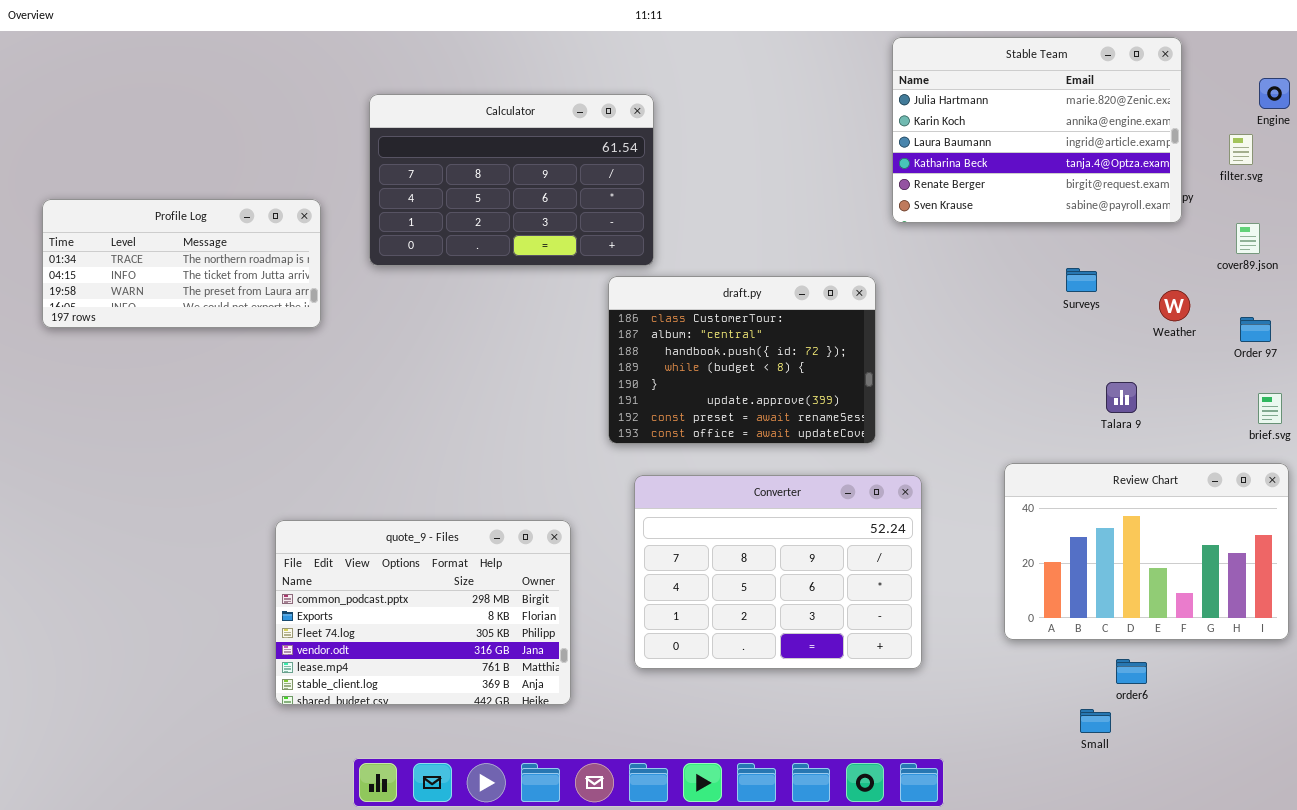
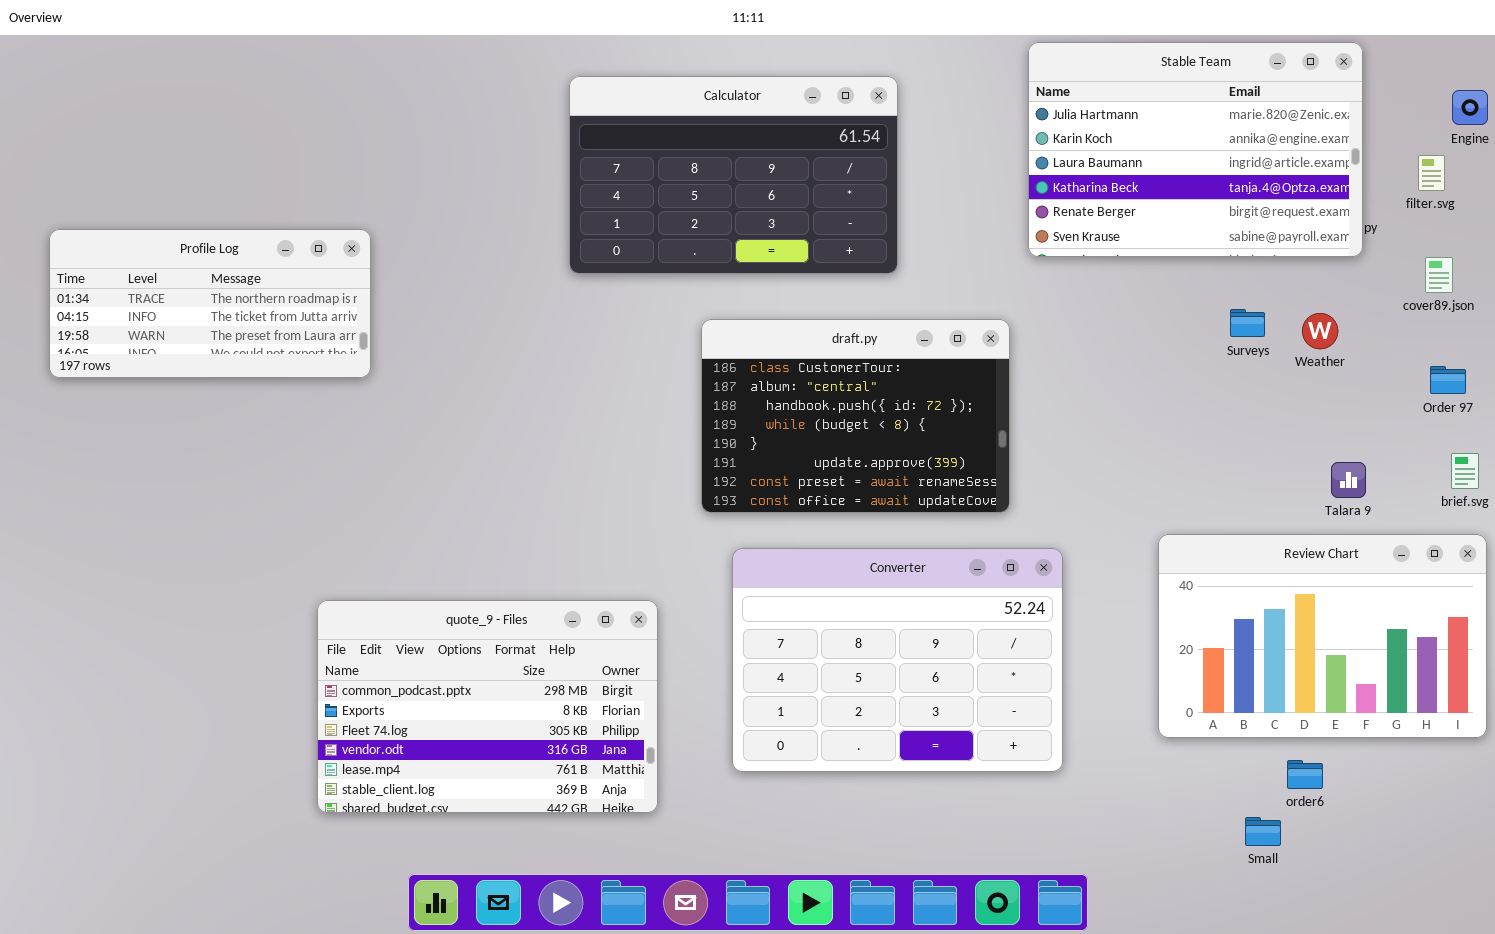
Calculator: [369,94,654,266] -> [569,76,898,274], moved
Weather: [1159,290,1190,321] -> [1302,313,1338,349], moved
Talara 9: [1106,382,1137,413] -> [1331,462,1366,498], moved

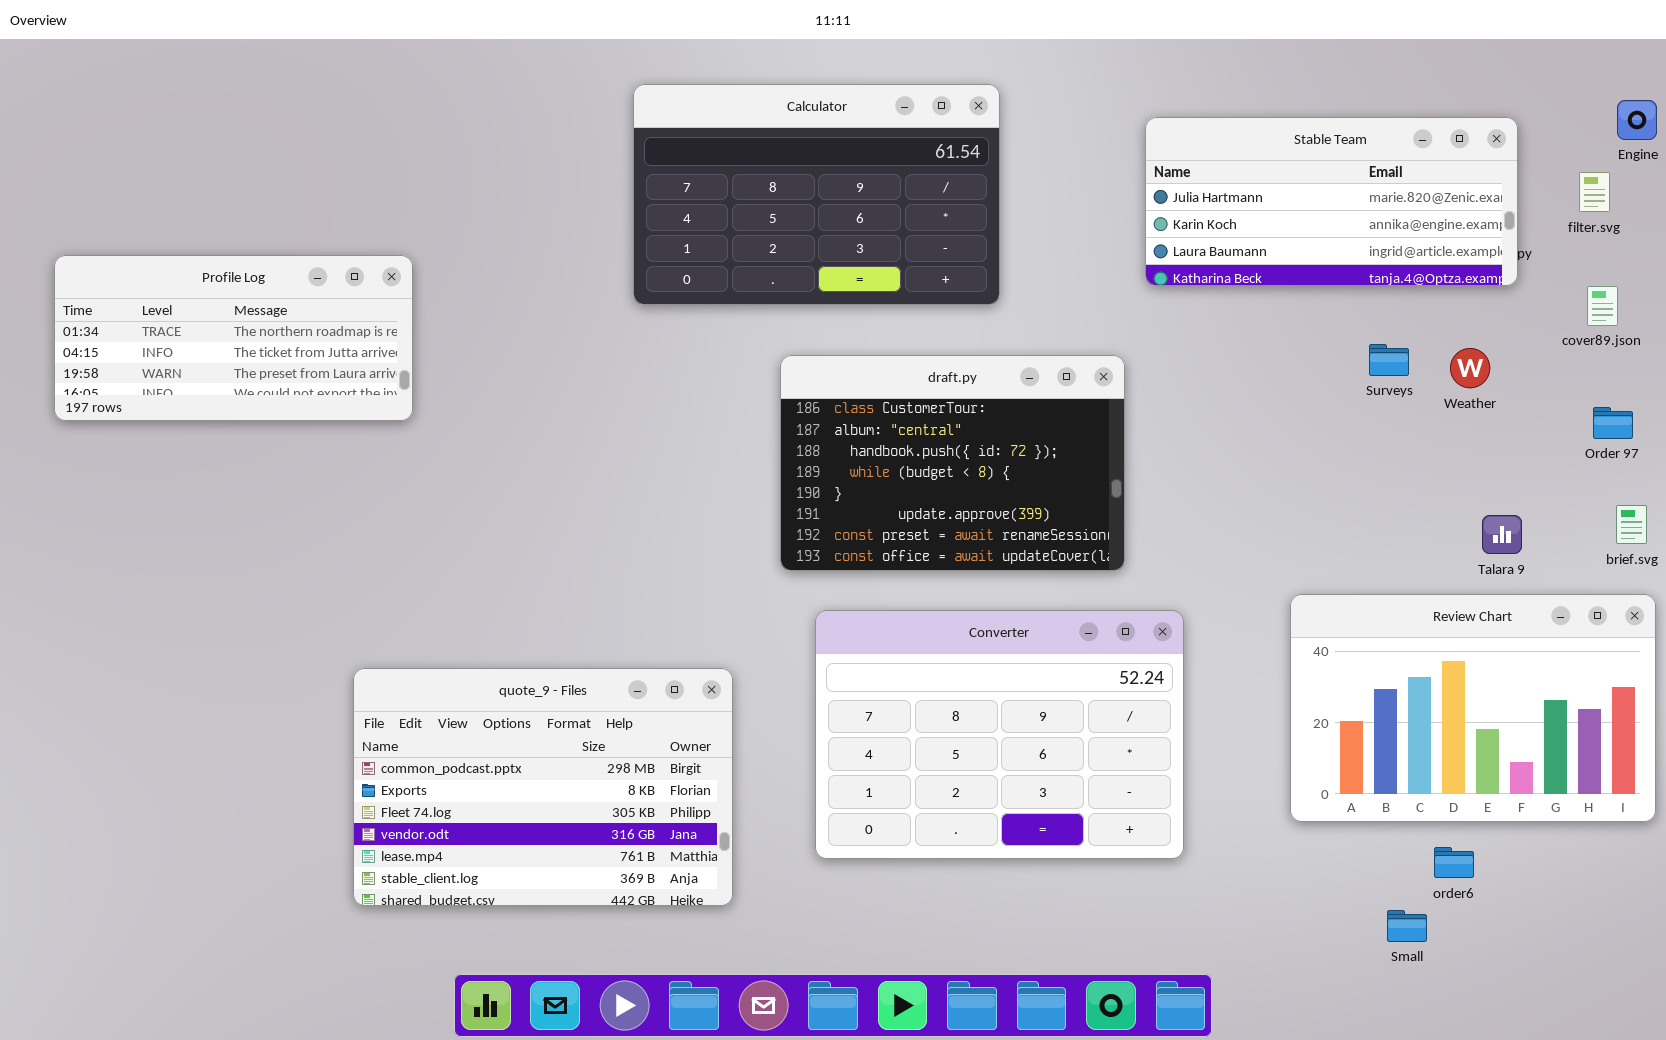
Stable Team: [1028,42,1363,257] -> [1145,117,1518,286], resized

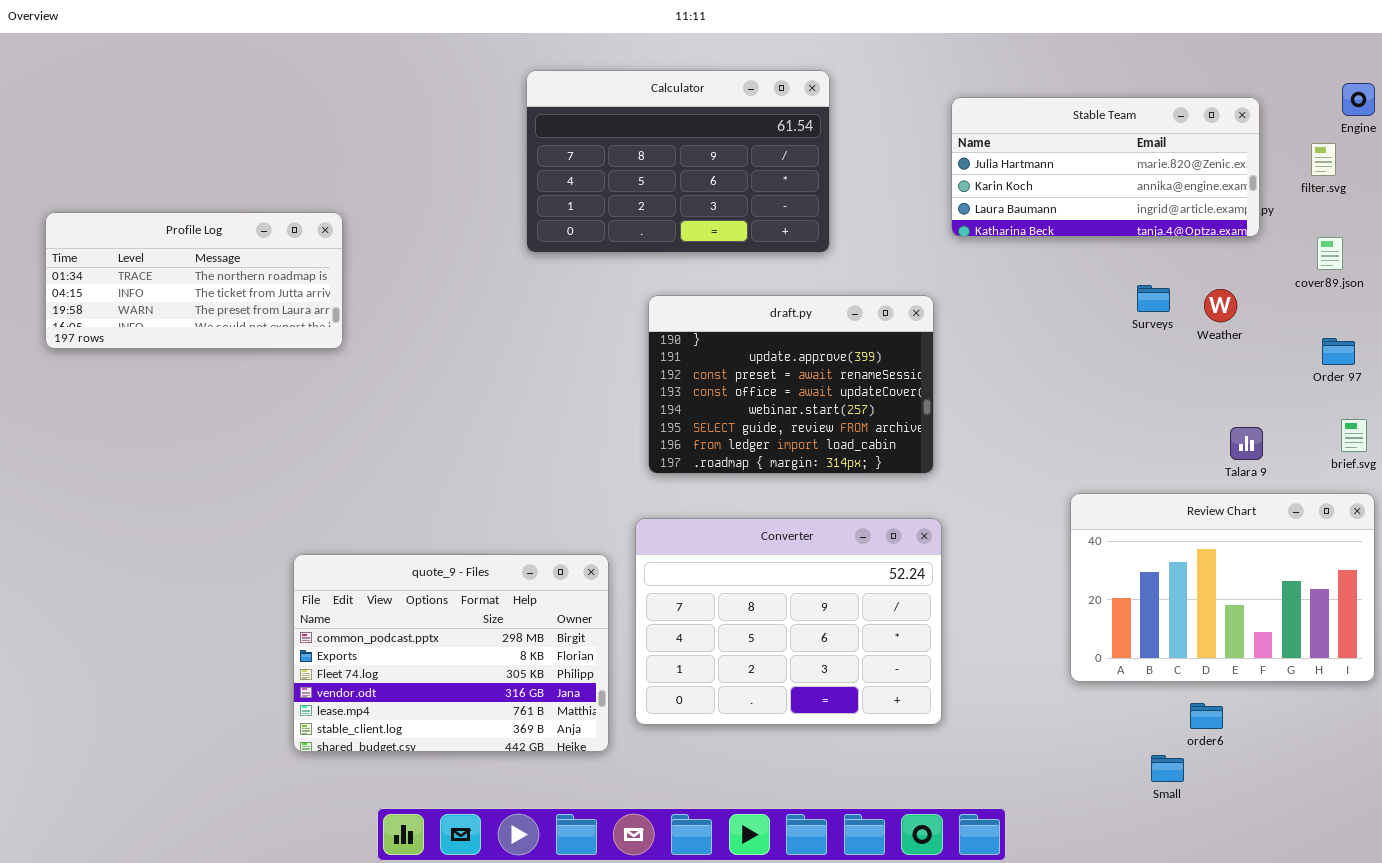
draft.py: [780,355,1125,571] -> [648,295,934,474], scrolled down 4 rows
Converter: [815,610,1184,859] -> [635,518,942,725], moved

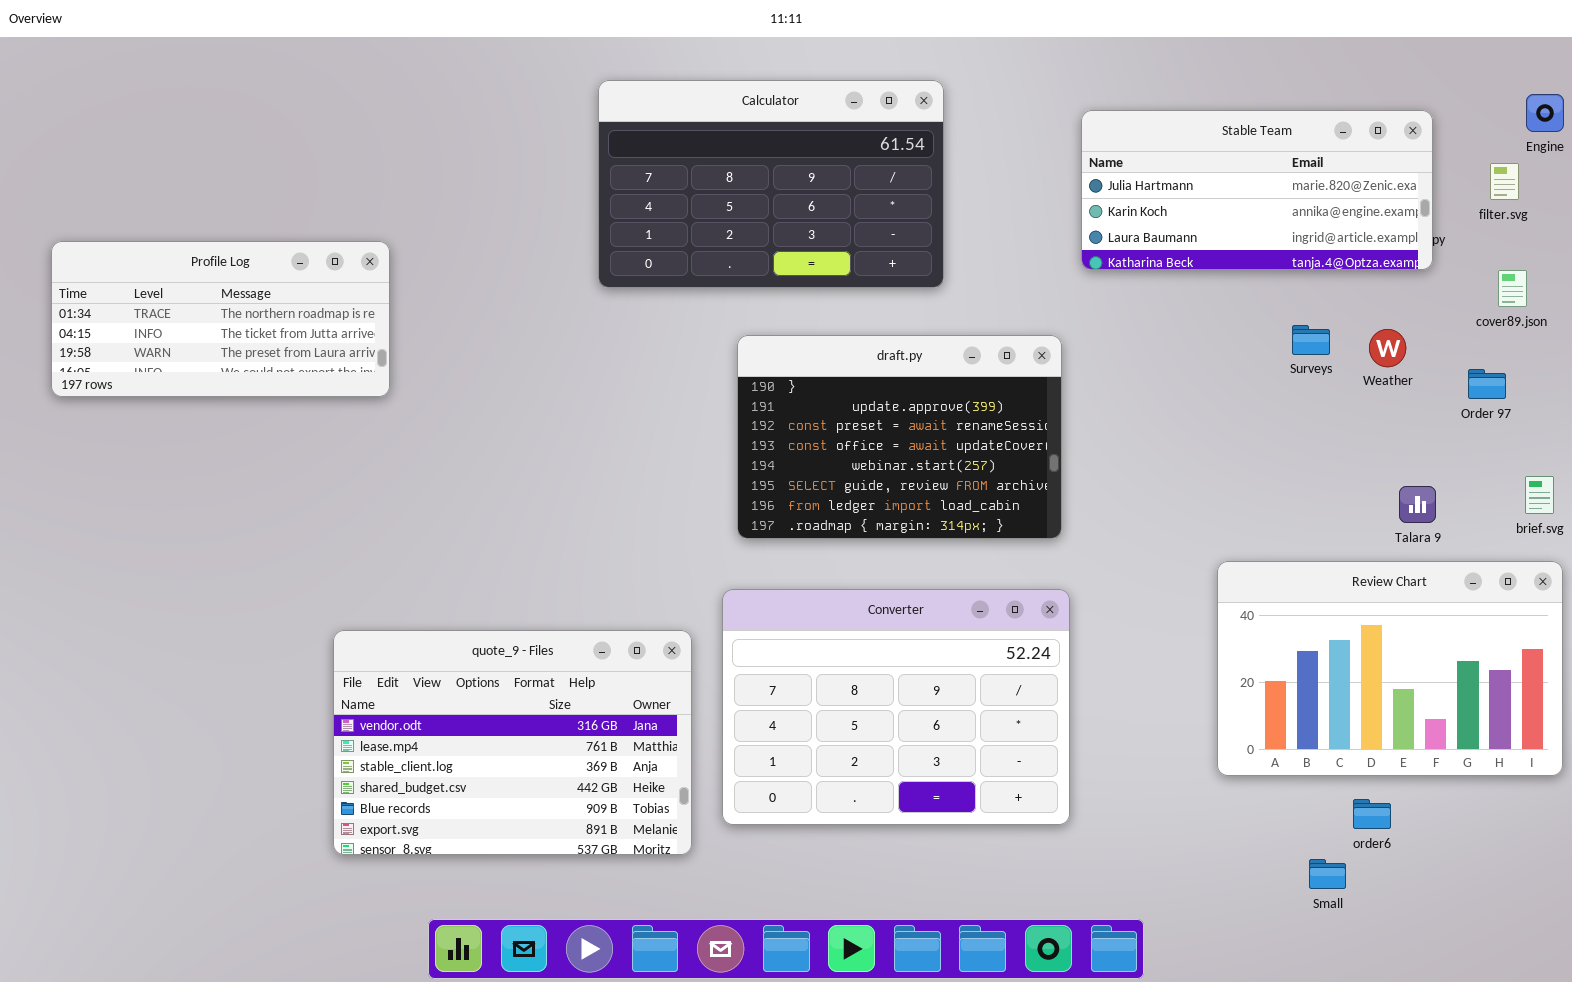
Order 97: [1322,338,1355,365] -> [1468,369,1506,399], moved
quote_9 - Files: [293,554,609,752] -> [333,630,692,855], scrolled down 3 rows

